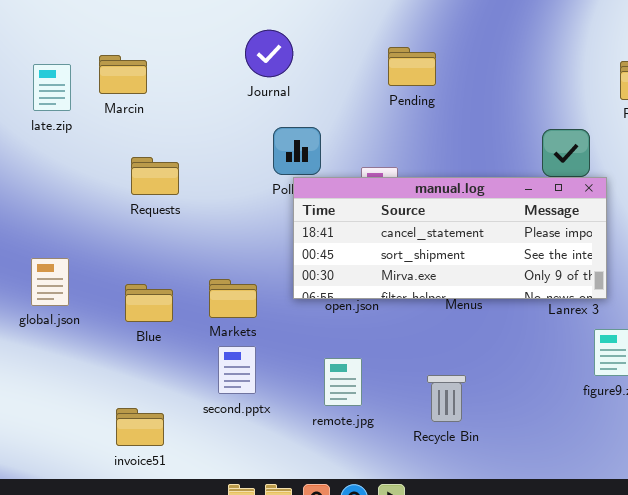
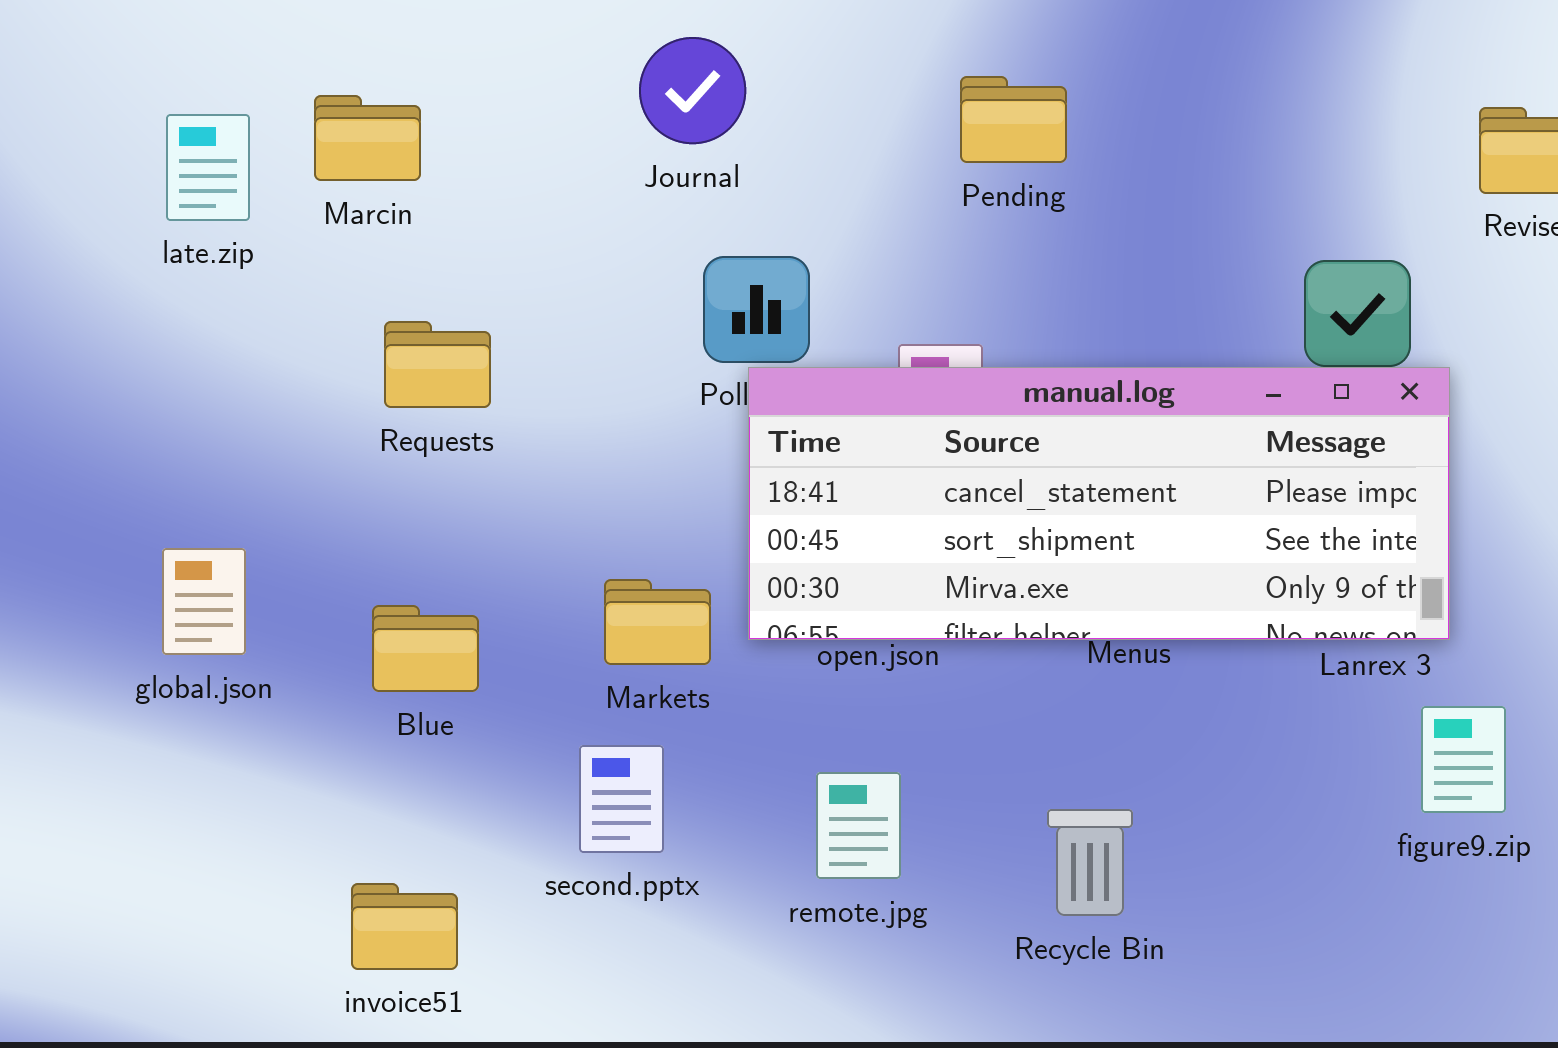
Markets: [209,279,257,318] -> [604,579,711,665], moved

